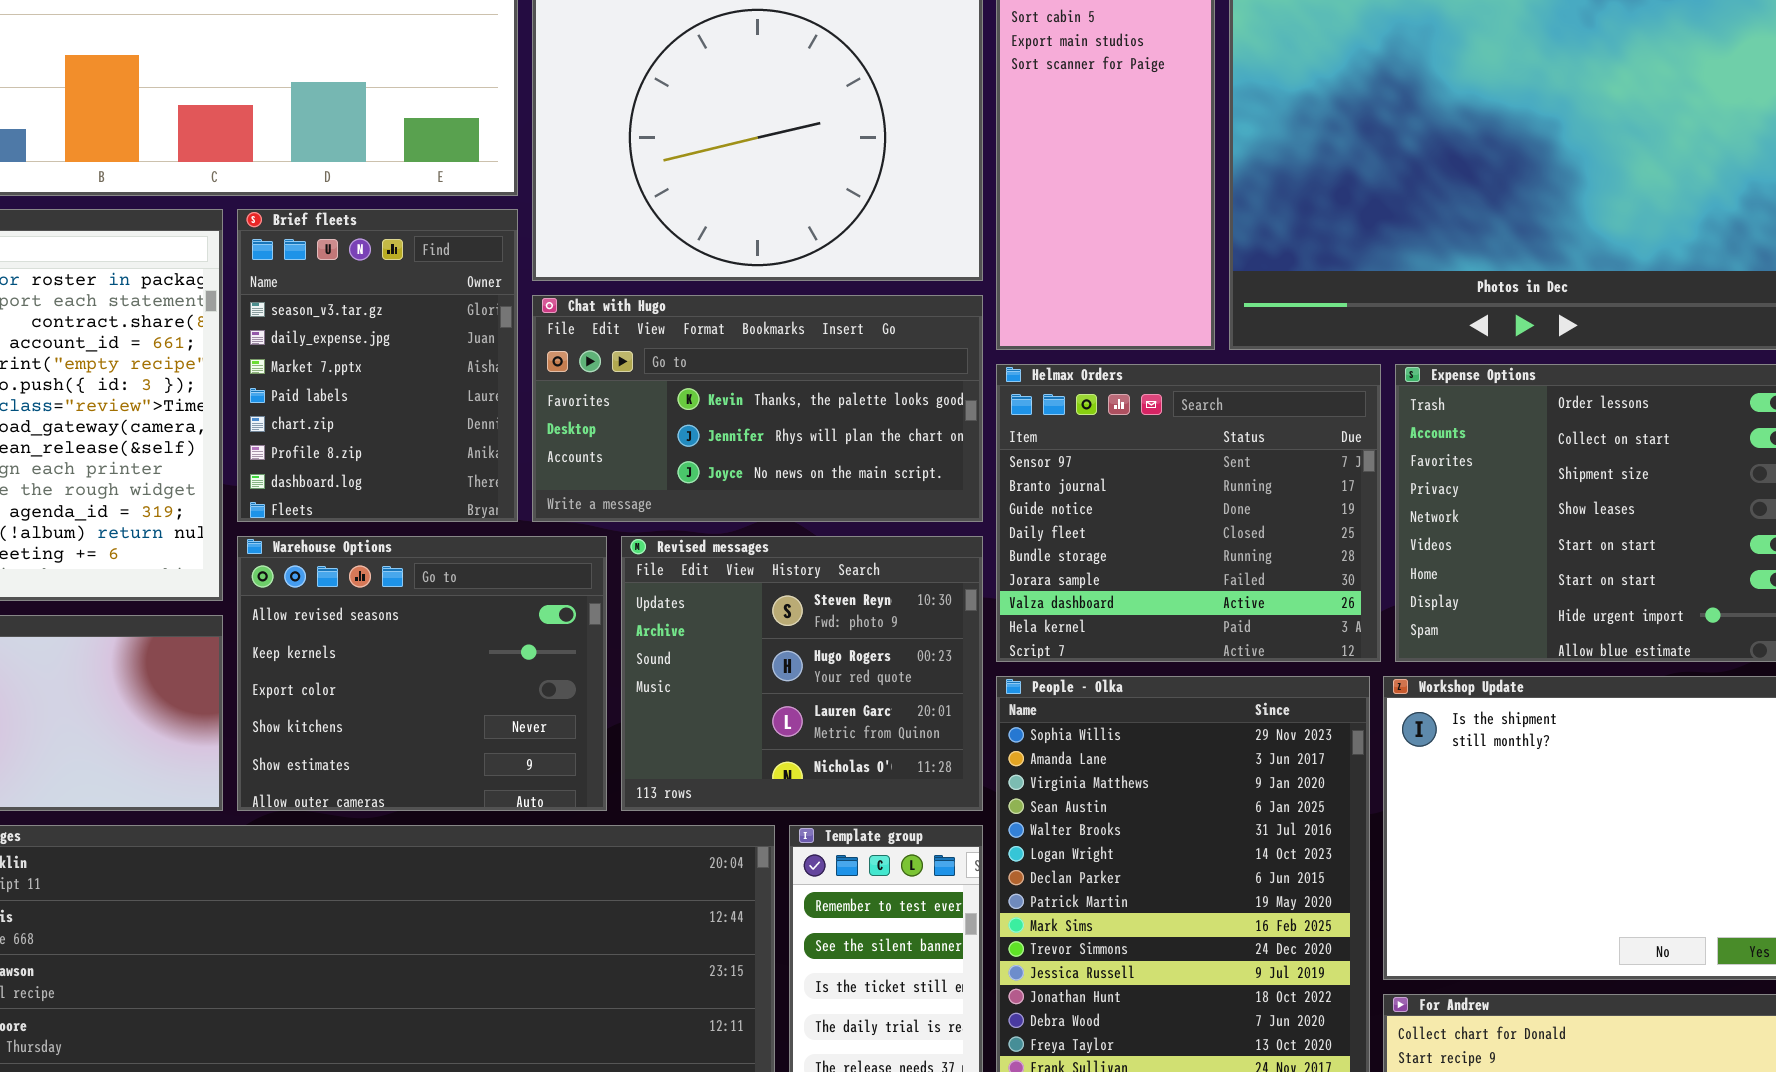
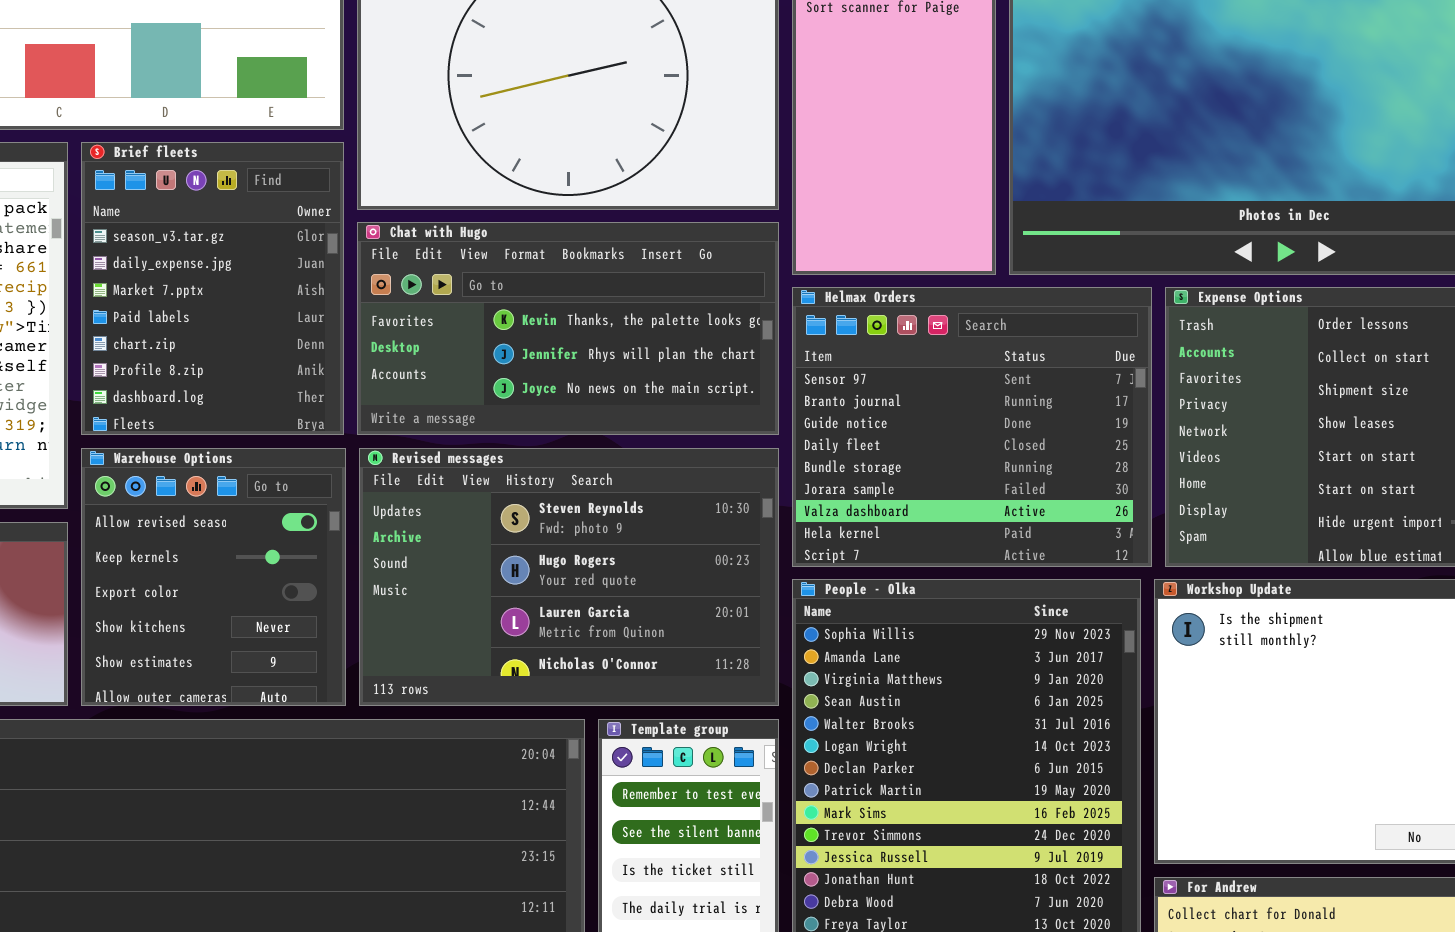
Warehouse Options: [237,536,607,811] -> [81,448,346,706], resized
Revised messages: [621,536,983,811] -> [359,448,779,706], resized

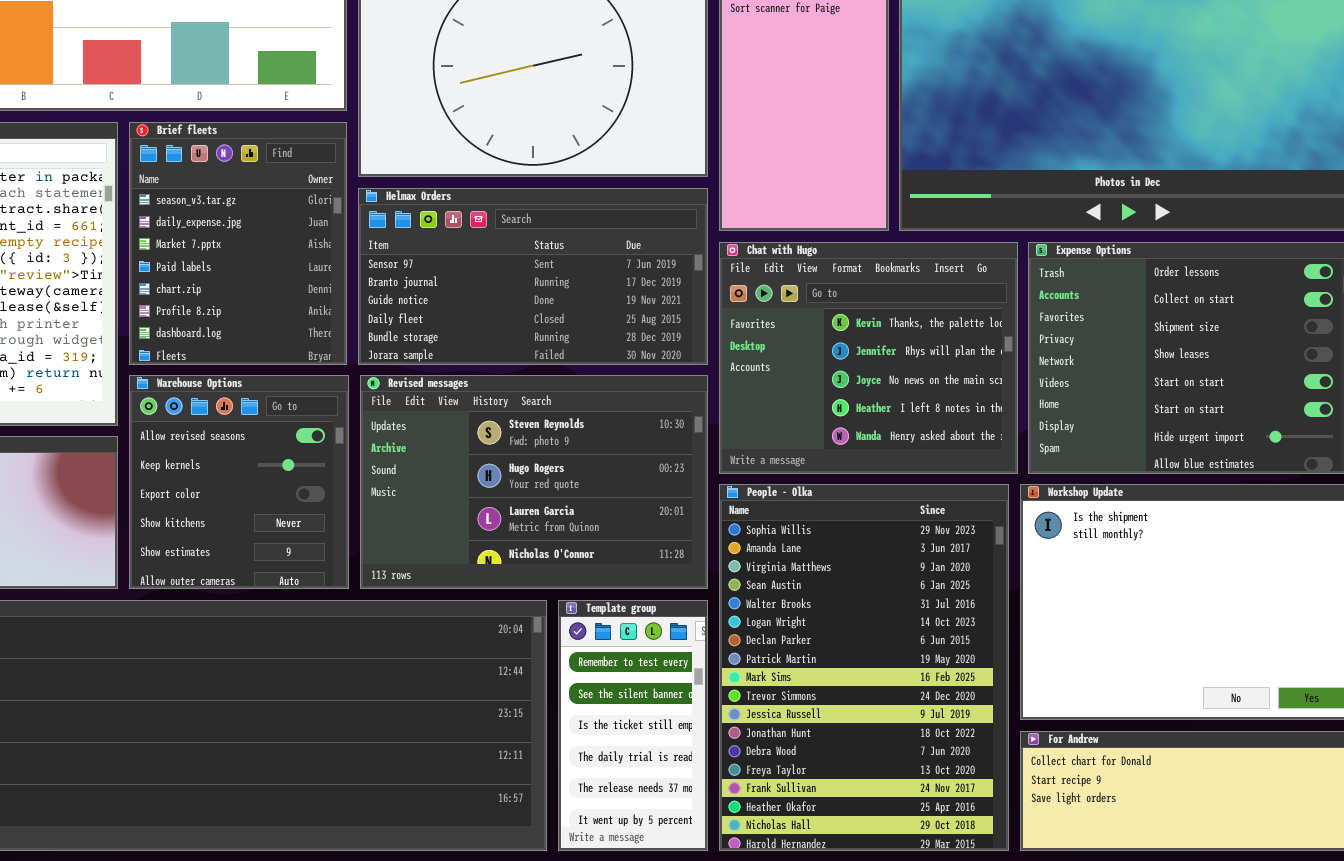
Chat with Hugo: [357,222,779,435] -> [719,242,1018,474], moved, resized
Helmax Orders: [792,287,1152,567] -> [358,188,708,365], moved, resized

